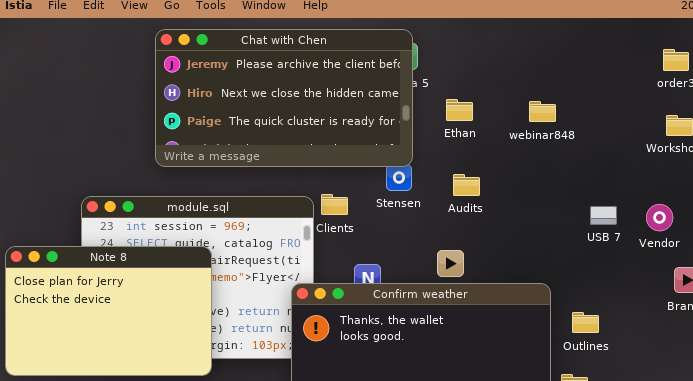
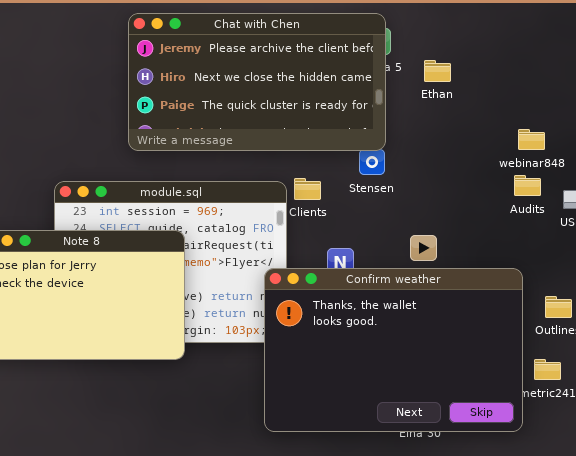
Ethan: [446,99,473,121] -> [424,60,451,82], moved
webinar848: [529,101,556,122] -> [518,129,545,150], moved
Audits: [453,174,480,196] -> [514,175,541,196], moved

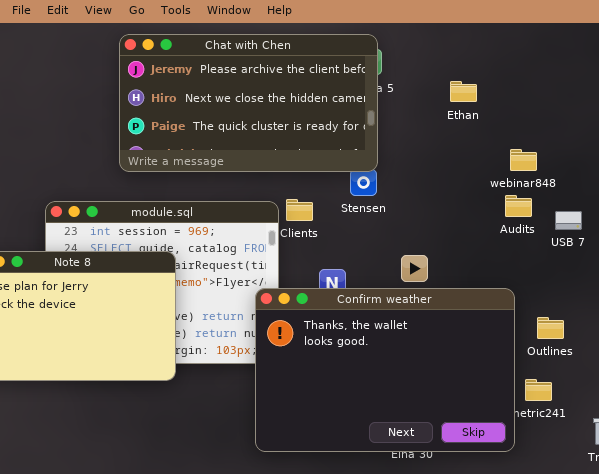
Ethan: [424,60,451,82] -> [450,81,477,102], moved

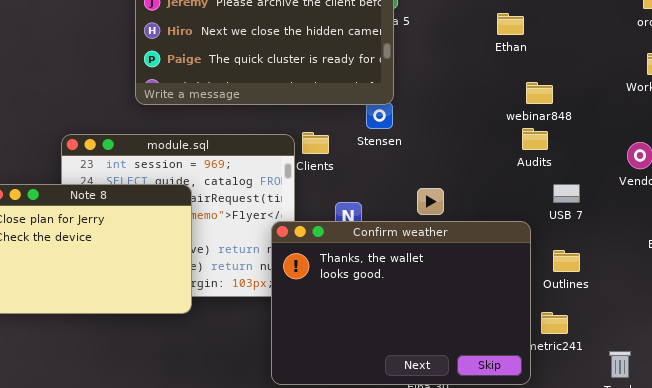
Ethan: [450,81,477,102] -> [497,13,524,35], moved
USB 7: [555,211,582,230] -> [553,184,580,203], moved

